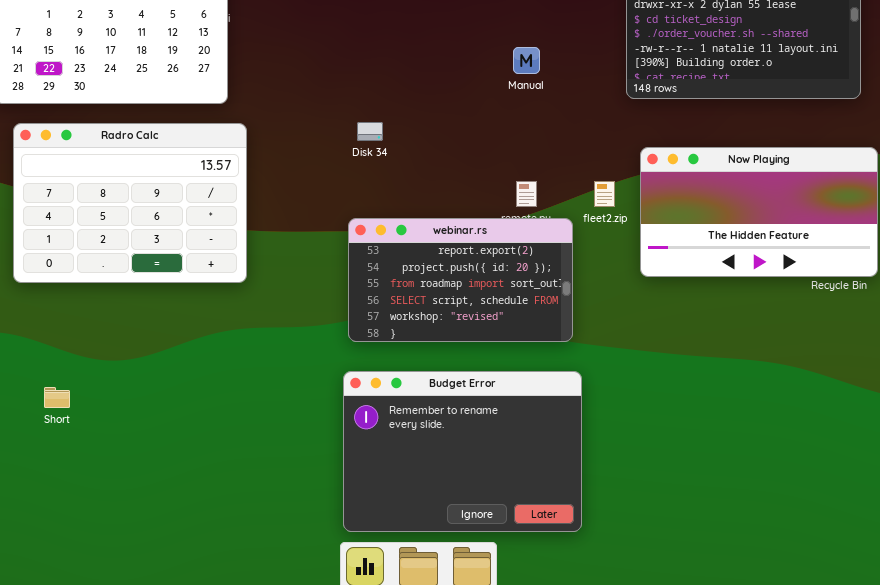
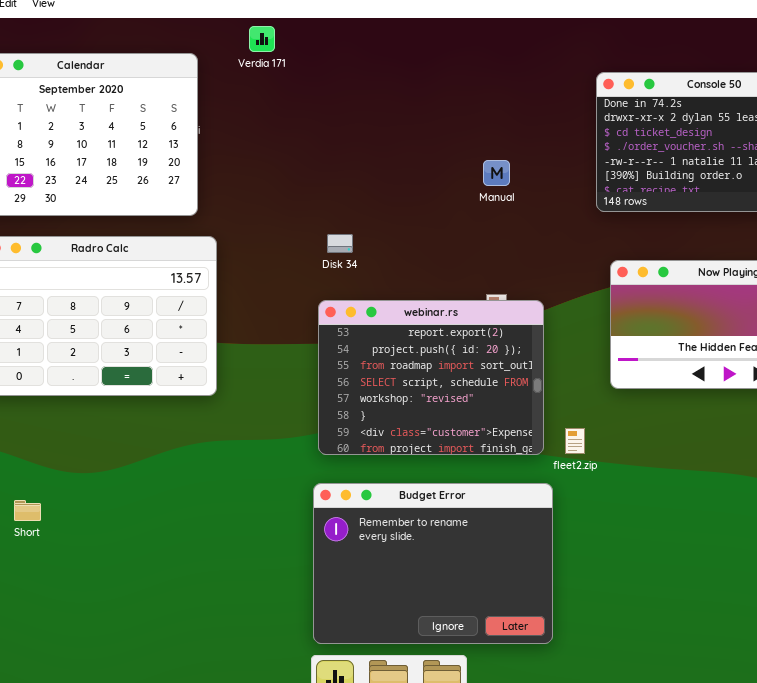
fleet2.zip: [594,181,615,207] -> [565,428,585,454], moved
webinar.rs: [348,218,573,342] -> [318,300,544,455], resized

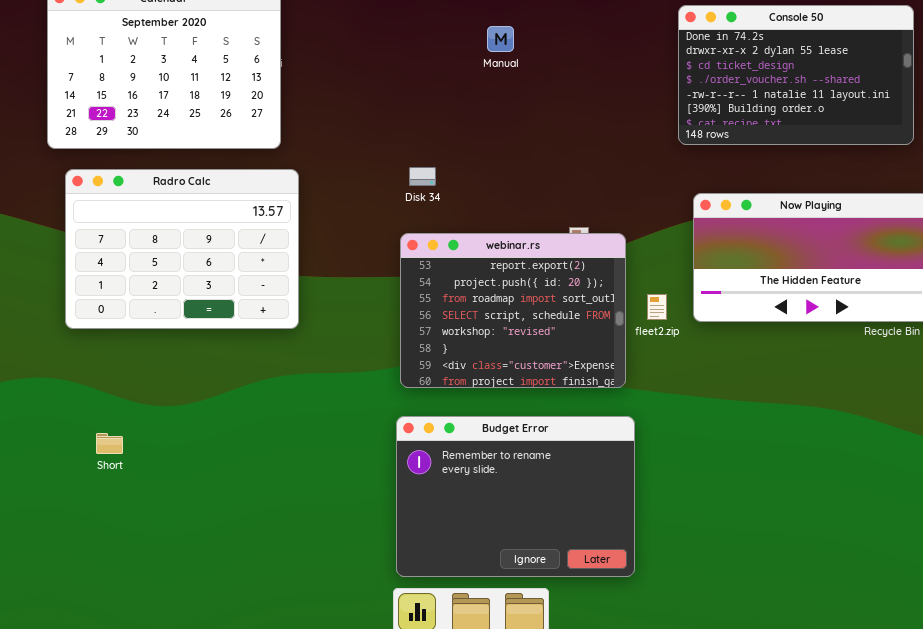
Manual: [483,160,510,186] -> [487,26,514,52], moved
fleet2.zip: [565,428,585,454] -> [647,294,667,320], moved

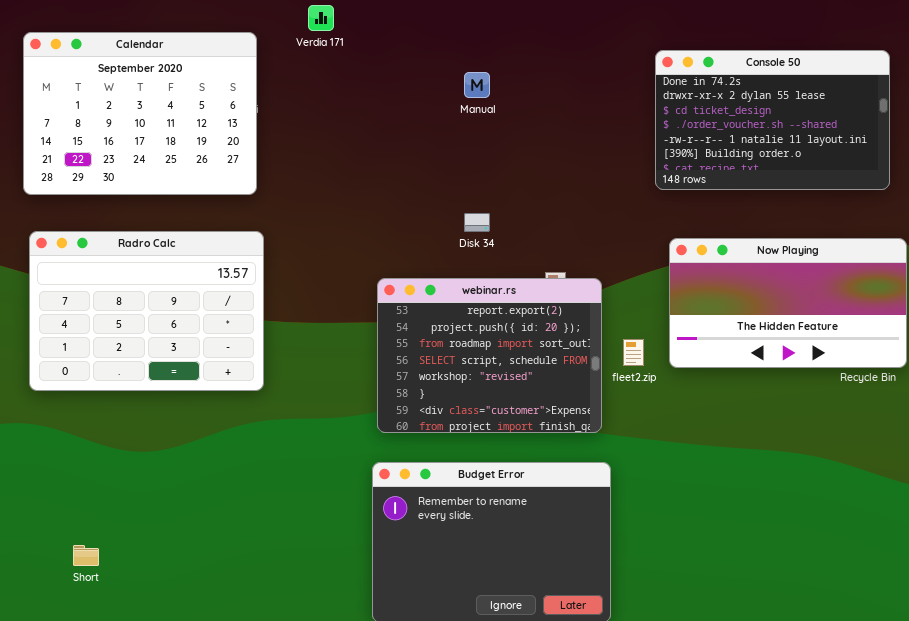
Disk 34: [409,167,436,186] -> [464,213,490,232], moved
Radro Calc: [65,169,299,329] -> [29,231,264,391], moved
Short: [96,433,123,454] -> [73,545,99,566], moved

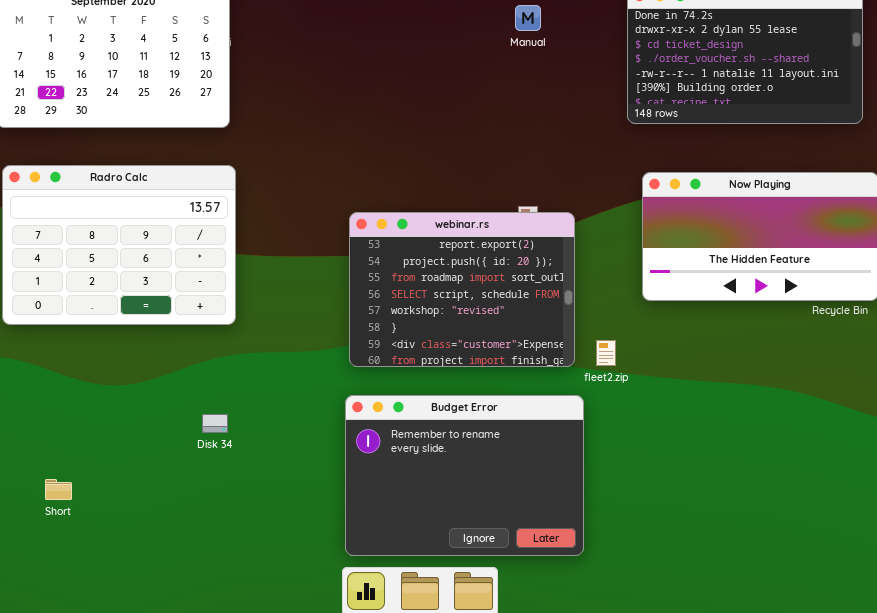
Manual: [464,72,490,98] -> [515,5,541,31], moved
Disk 34: [464,213,490,232] -> [202,414,228,433], moved
fleet2.zip: [623,339,644,366] -> [596,340,616,366], moved

